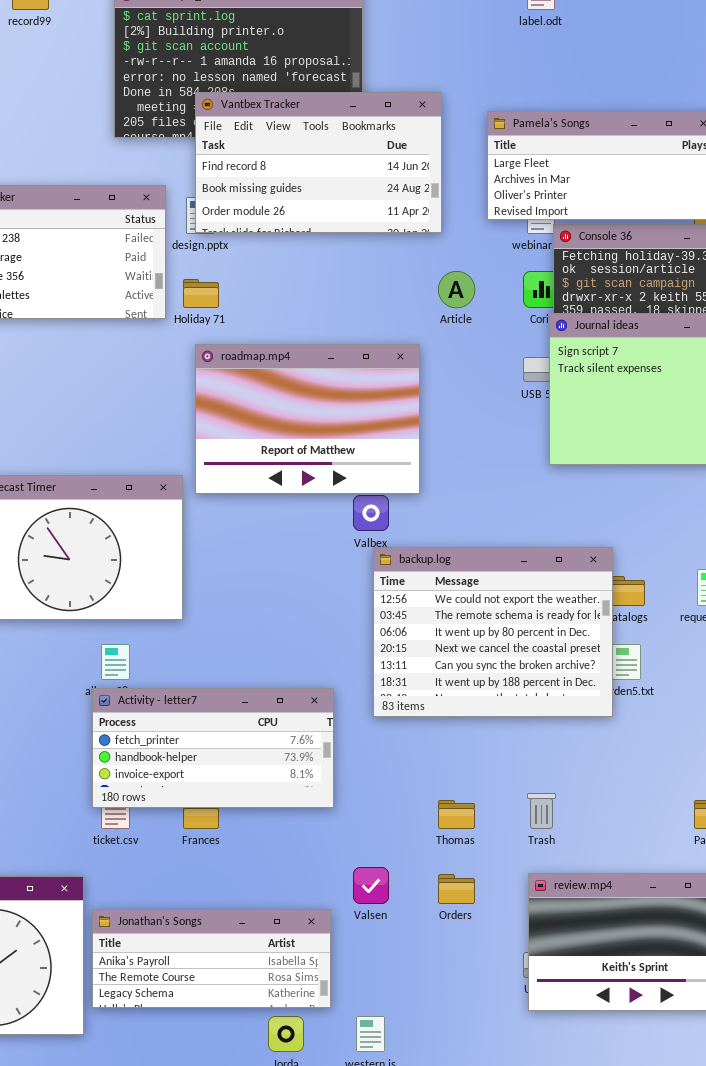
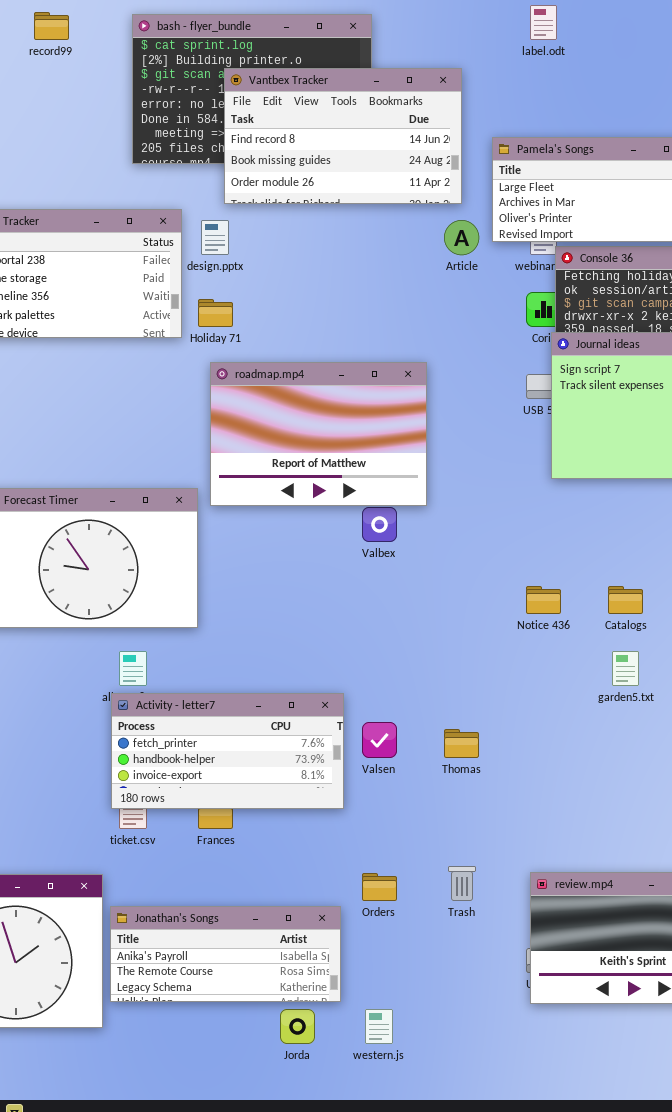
Vantbex Tracker: [195,92,442,233] -> [224,68,462,204], moved
Article: [438,271,475,308] -> [444,220,479,255], moved
backup.log: [373,547,613,717] -> none, closed
Trash: [527,793,556,829] -> [448,866,476,901], moved
Thomas: [438,800,475,829] -> [444,729,479,758], moved
Valsen: [353,867,389,904] -> [362,722,397,758], moved
Orders: [438,874,475,904] -> [362,873,397,901], moved

